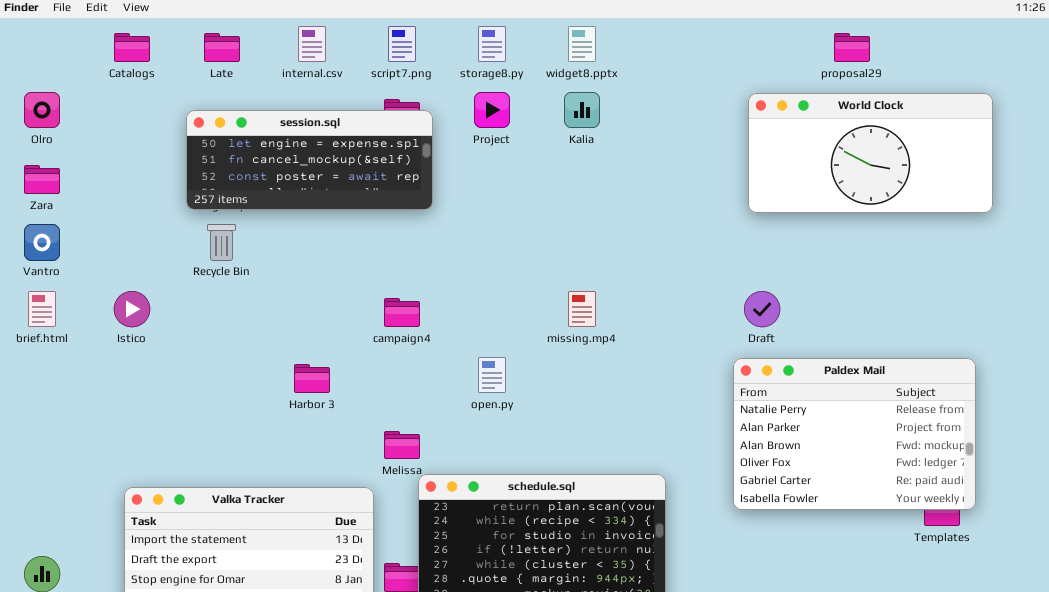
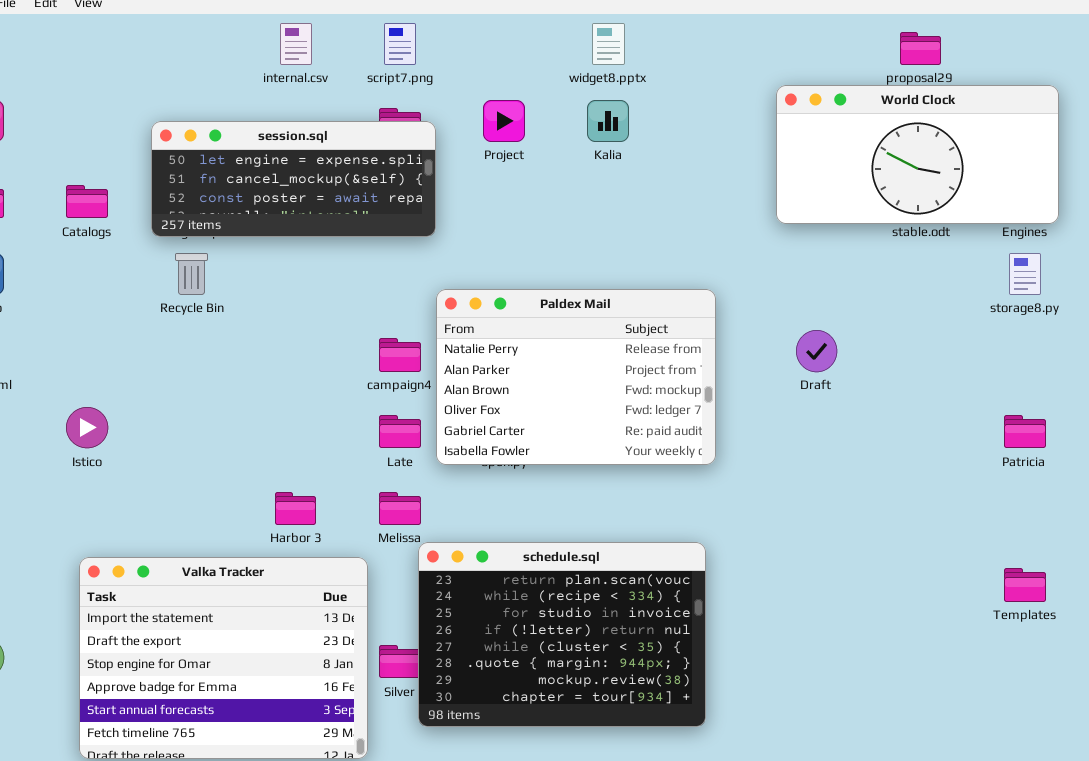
storage8.py: [478,26,506,62] -> [1009,253,1041,295], moved
Catalogs: [114,33,150,62] -> [66,185,108,218], moved
Late: [204,33,240,62] -> [379,415,421,448], moved
World Clock: [748,93,993,213] -> [776,85,1059,224], moved
Istico: [114,291,150,327] -> [66,407,108,448], moved
Paldex Mail: [733,358,976,510] -> [436,289,716,465], moved
Harbor 3: [294,364,330,393] -> [275,492,316,525], moved

